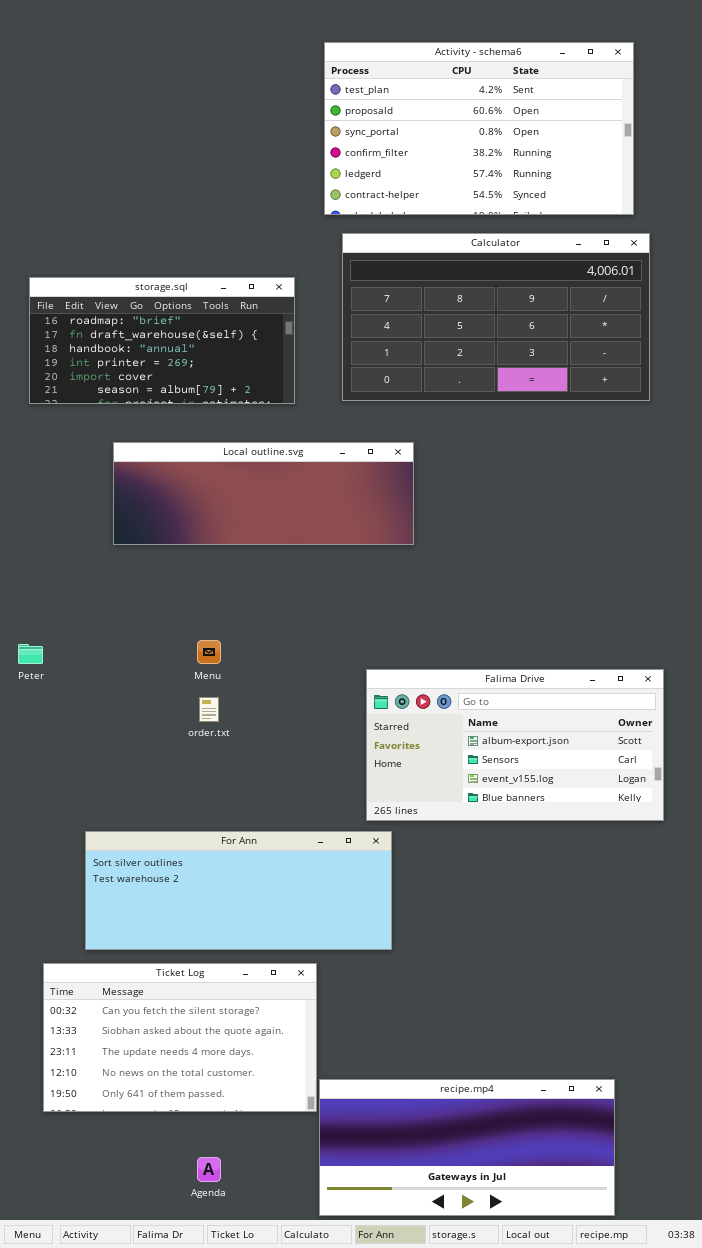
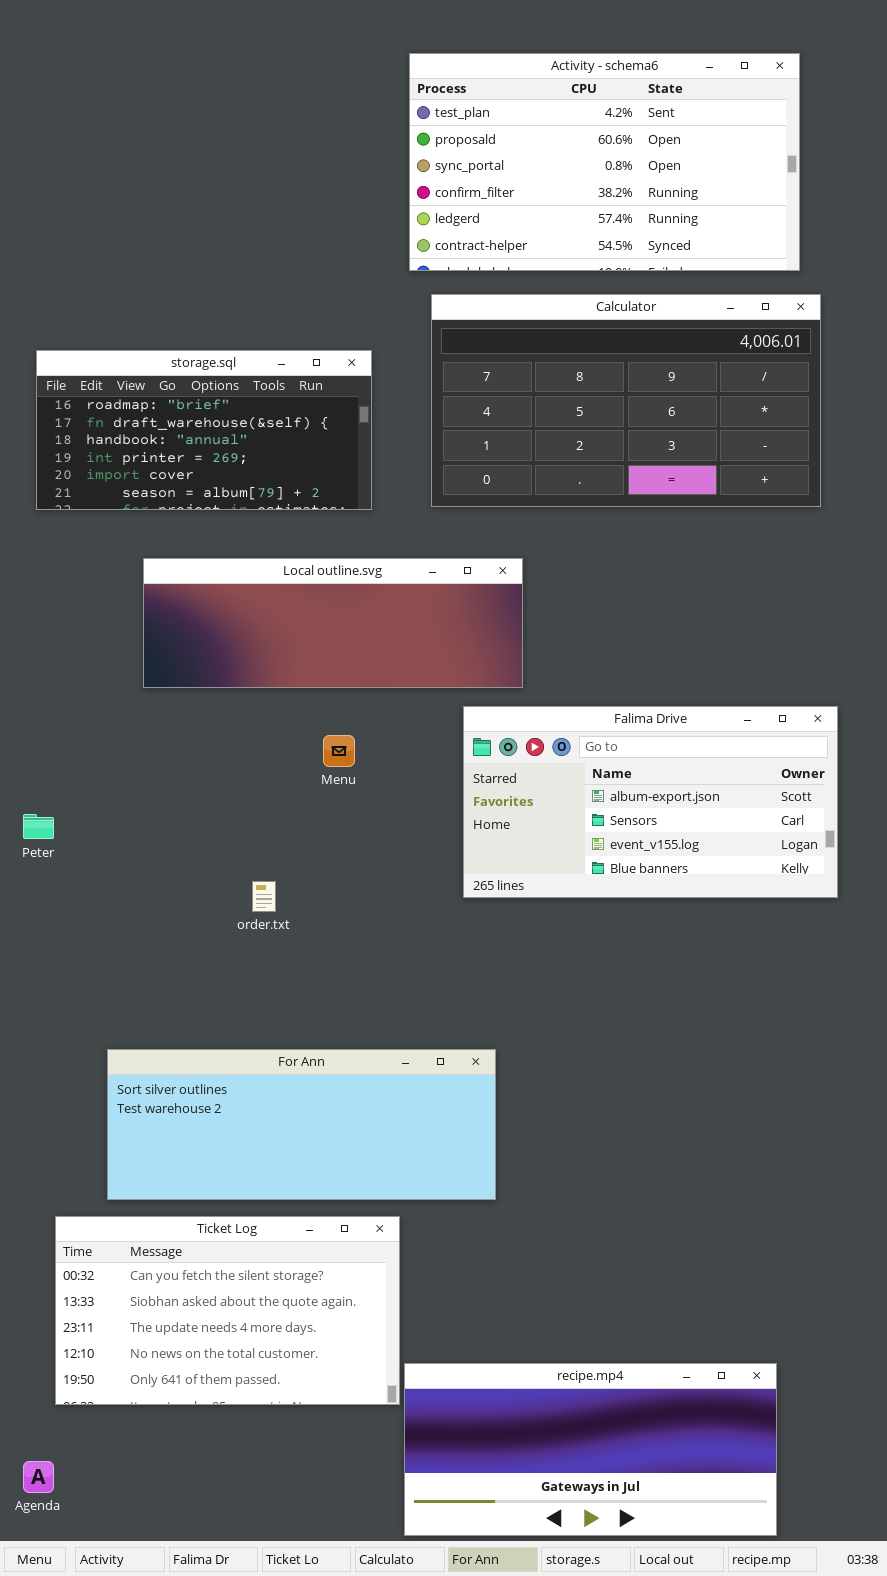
Menu: [197,640,221,664] -> [323,735,355,767], moved
Falima Drive: [366,669,664,821] -> [463,706,838,898], moved
Agenda: [197,1157,221,1182] -> [23,1461,54,1493], moved

